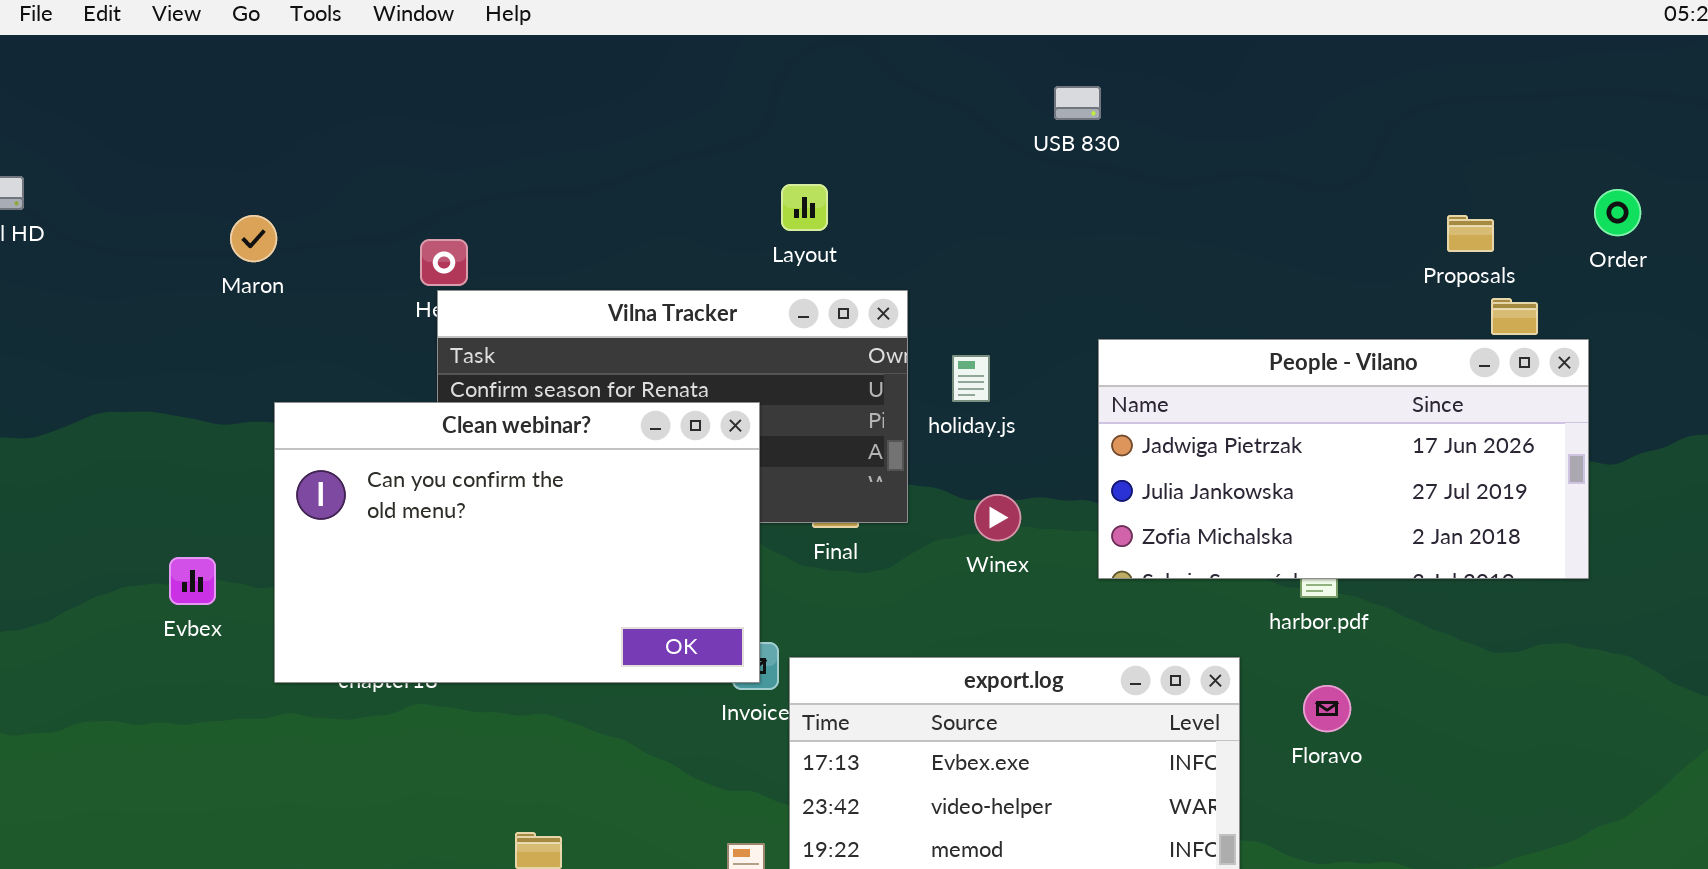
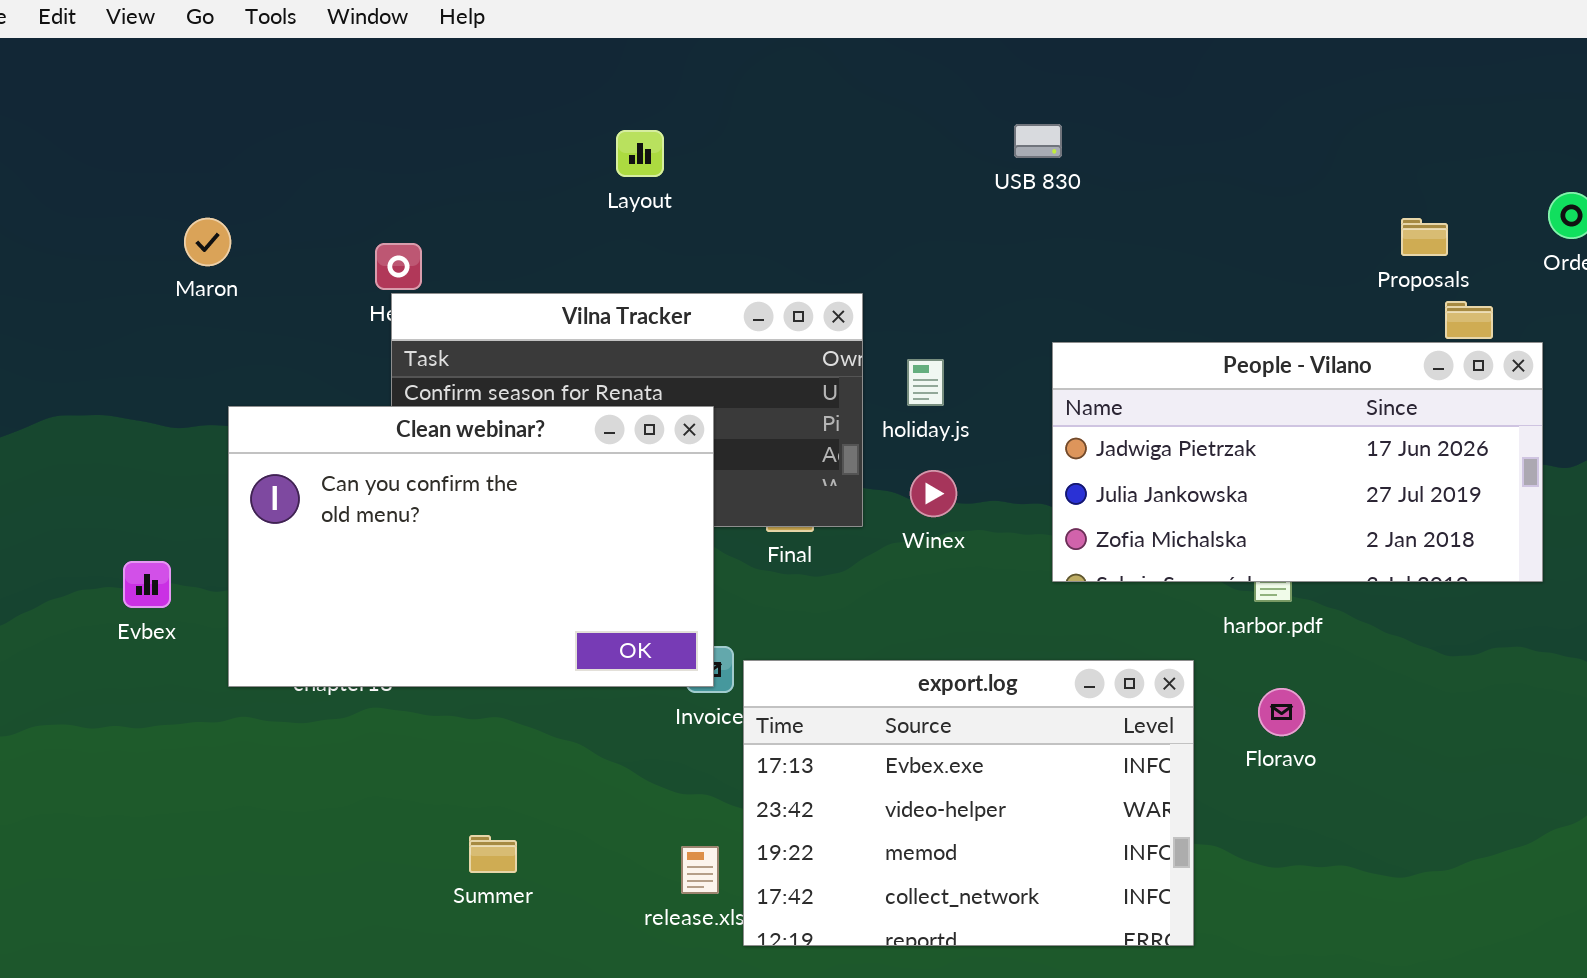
USB 830: [1054,86,1101,120] -> [1014,124,1062,158], moved
Layout: [781,184,828,231] -> [616,130,664,177], moved
Winex: [974,494,1021,541] -> [910,470,957,517], moved

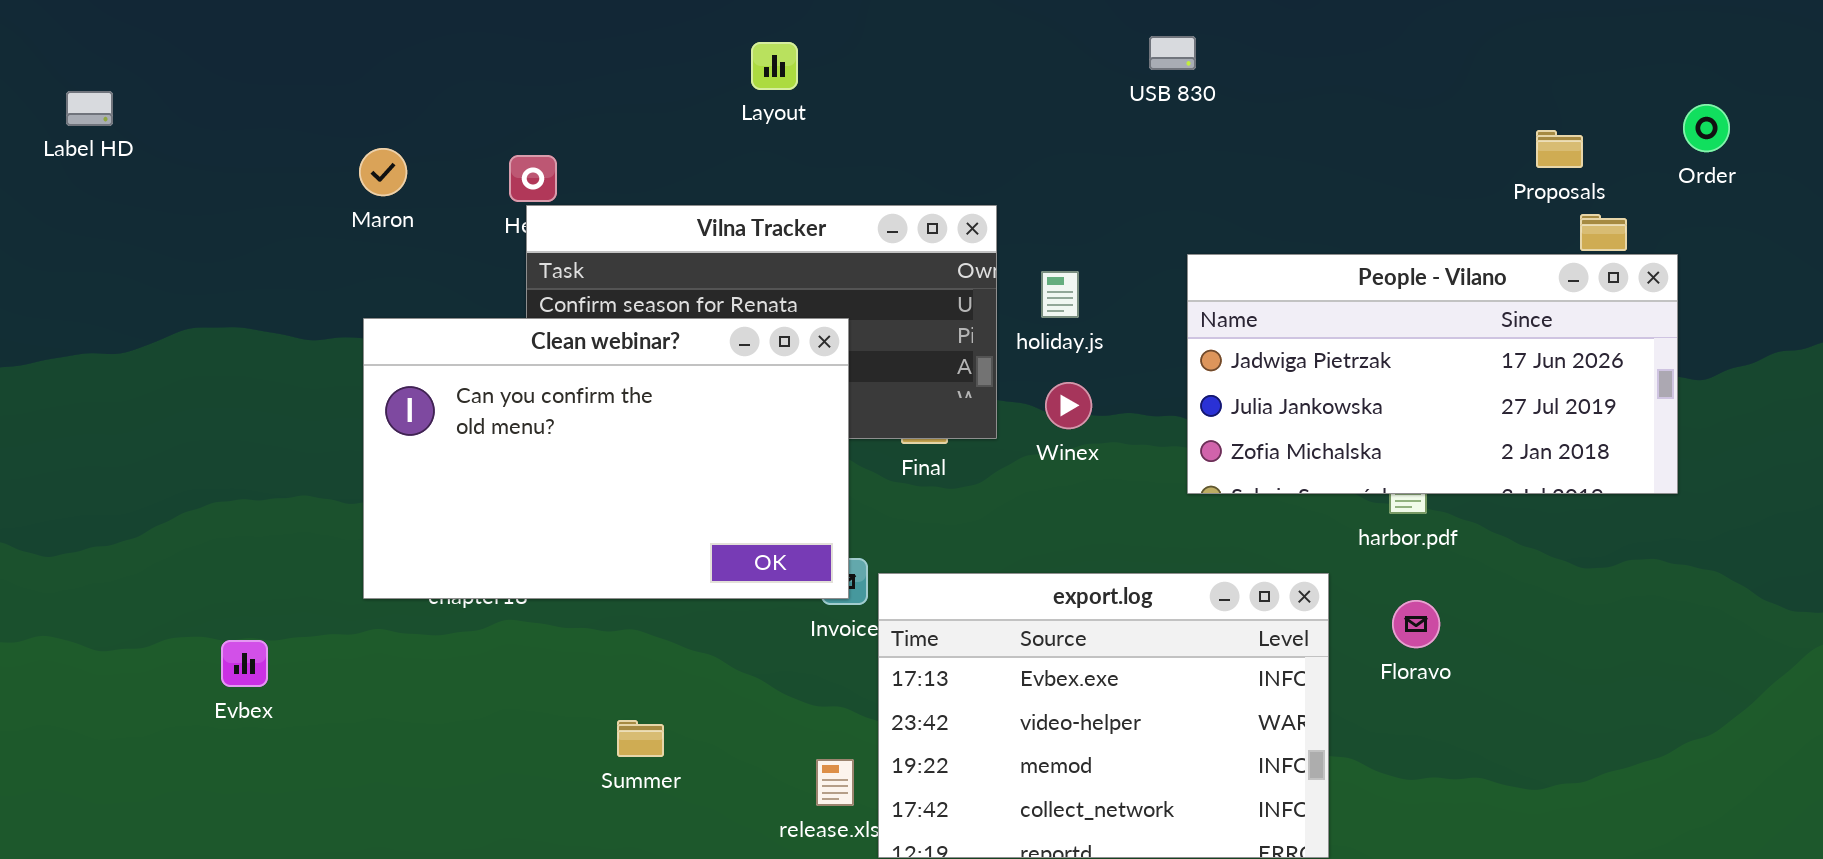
Maron: [184,218,231,266] -> [359,148,407,196], moved
Evbex: [123,561,171,608] -> [221,640,268,687], moved
Summer: [469,835,517,873] -> [617,720,664,757], moved

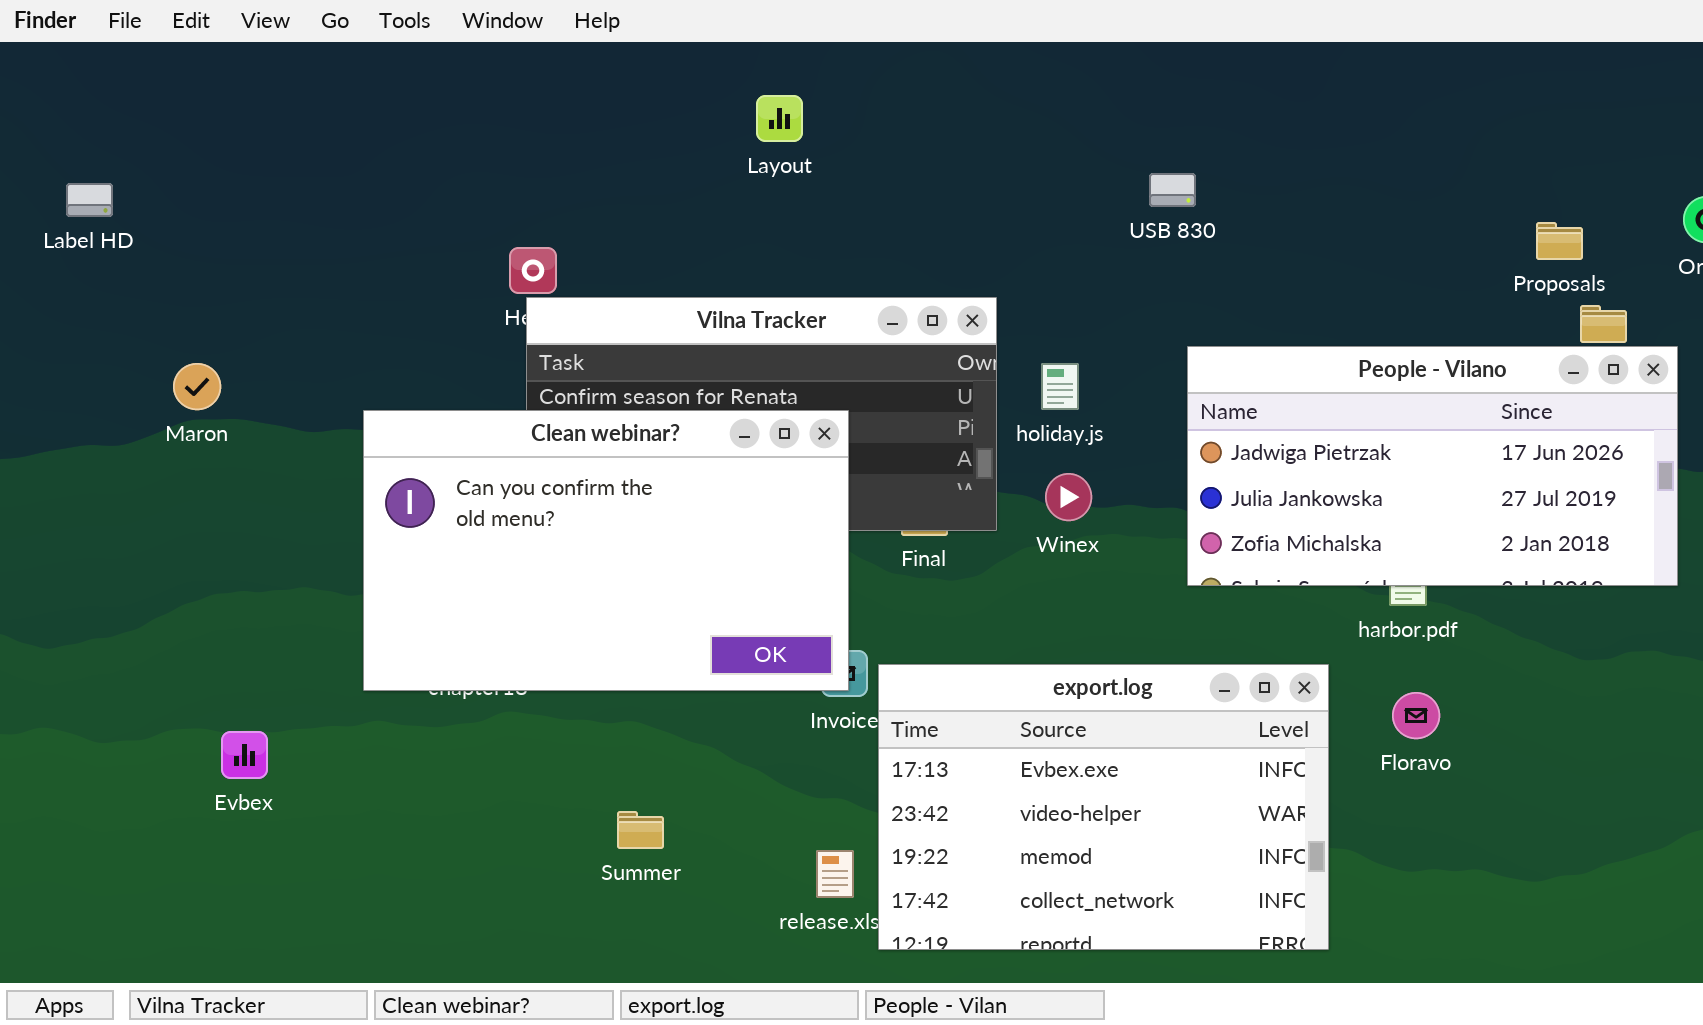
USB 830: [1149,36,1196,70] -> [1149,173,1196,207], moved
Layout: [751,42,798,90] -> [756,95,803,142], moved
Maron: [359,148,407,196] -> [173,363,221,410], moved

